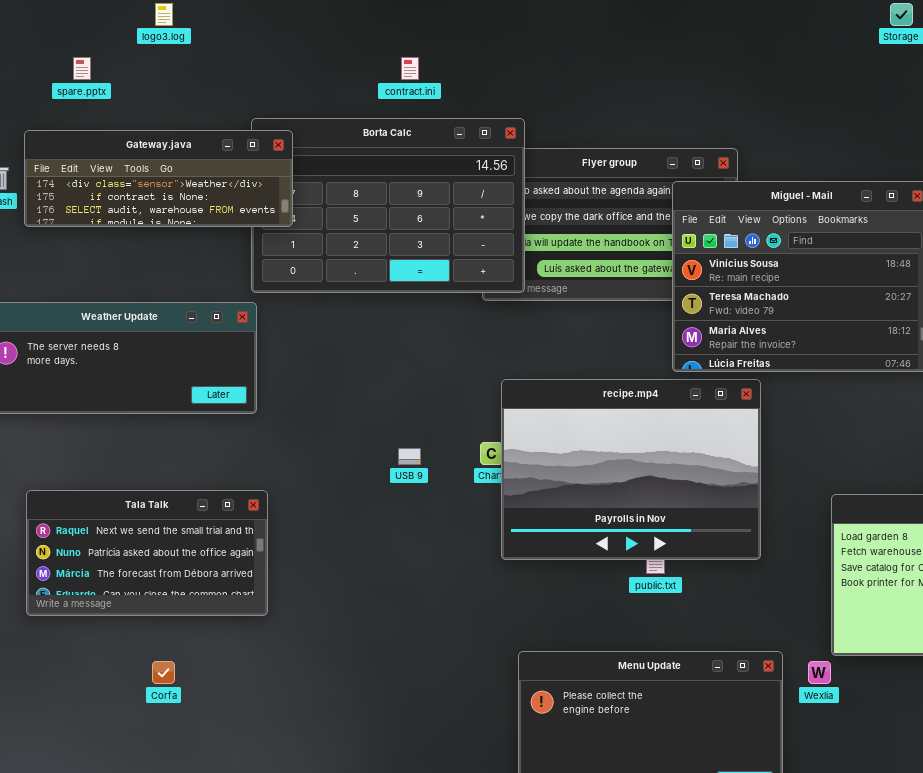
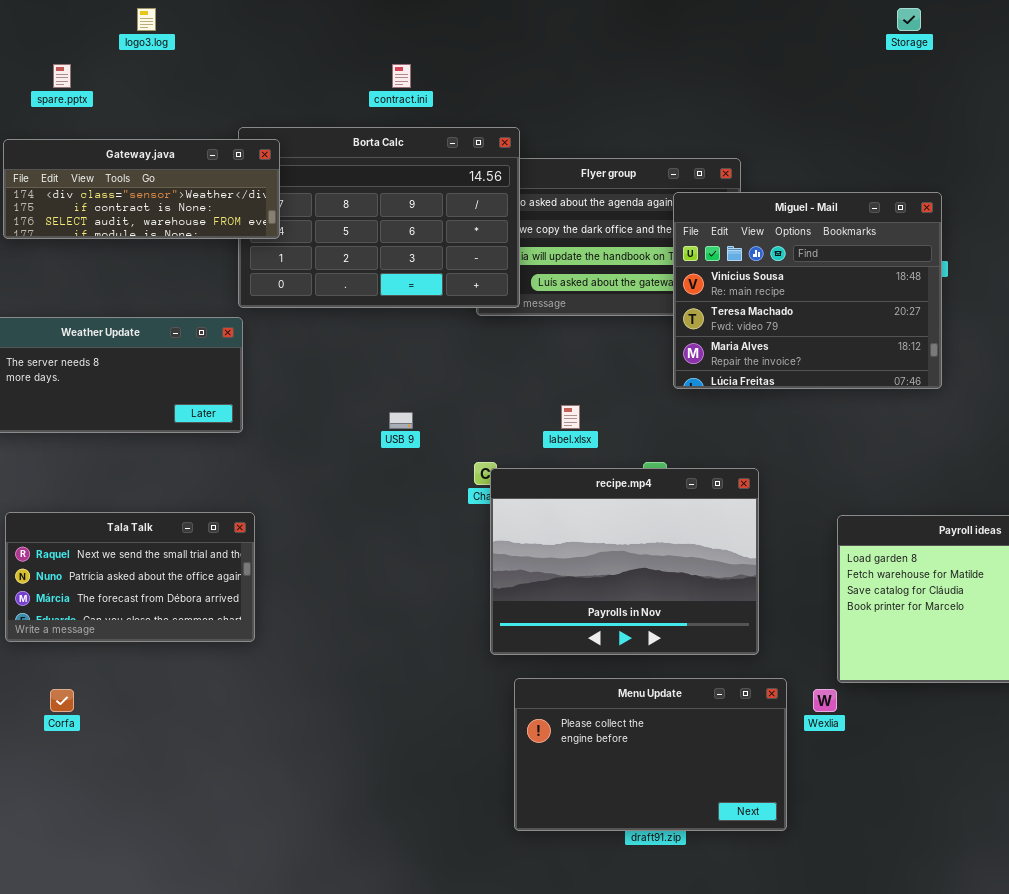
recipe.mp4: [501,379,761,560] -> [490,468,759,655], moved
USB 9: [398,448,421,465] -> [389,412,413,429], moved
Corfa: [152,661,175,684] -> [50,689,74,712], moved

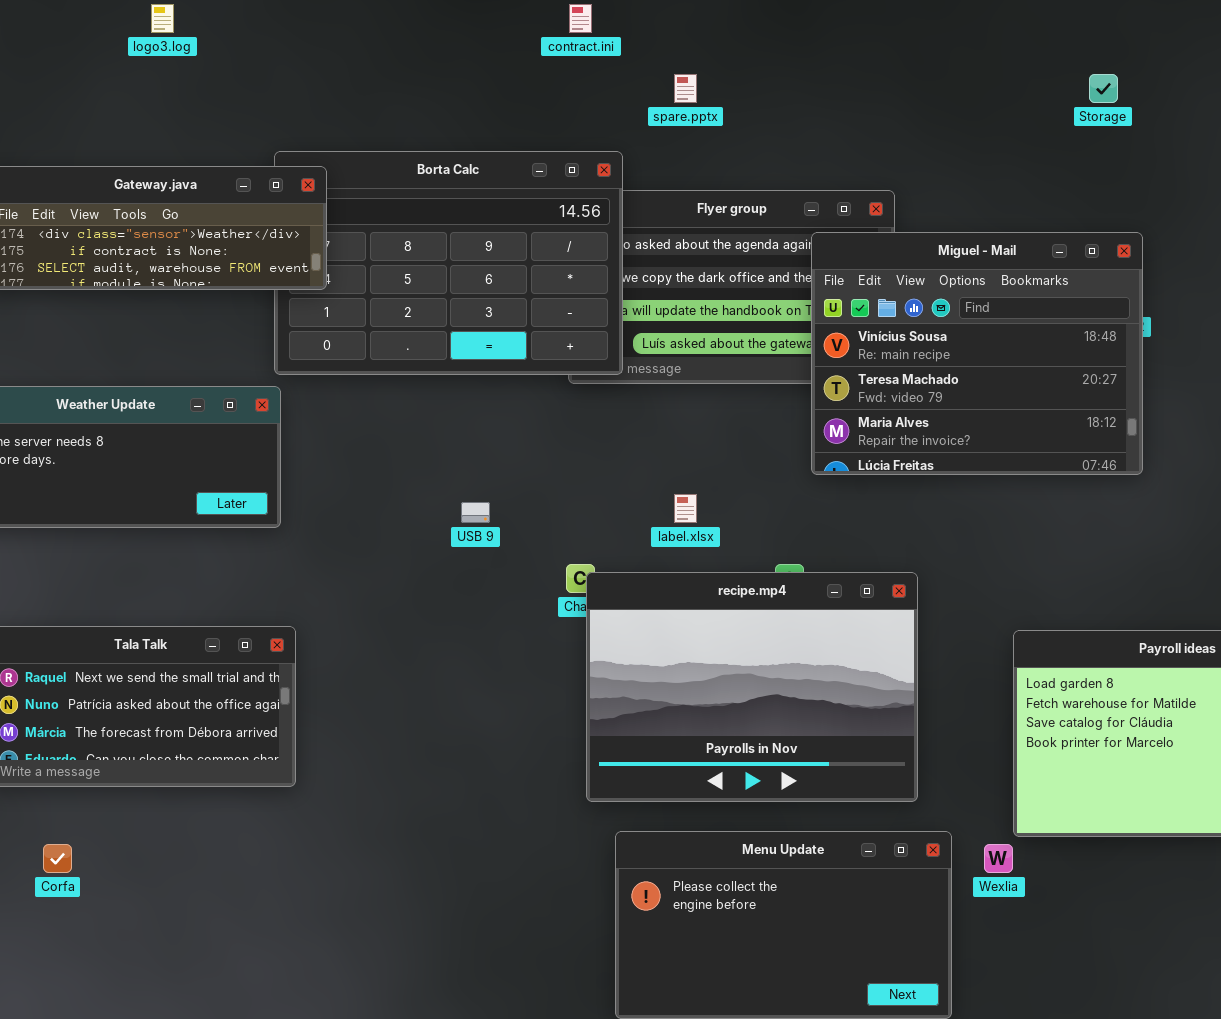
Storage: [897,8,921,31] -> [1089,74,1118,103], moved
spare.pptx: [53,64,71,88] -> [674,74,697,103], moved
contract.ini: [392,64,411,88] -> [569,4,592,33], moved

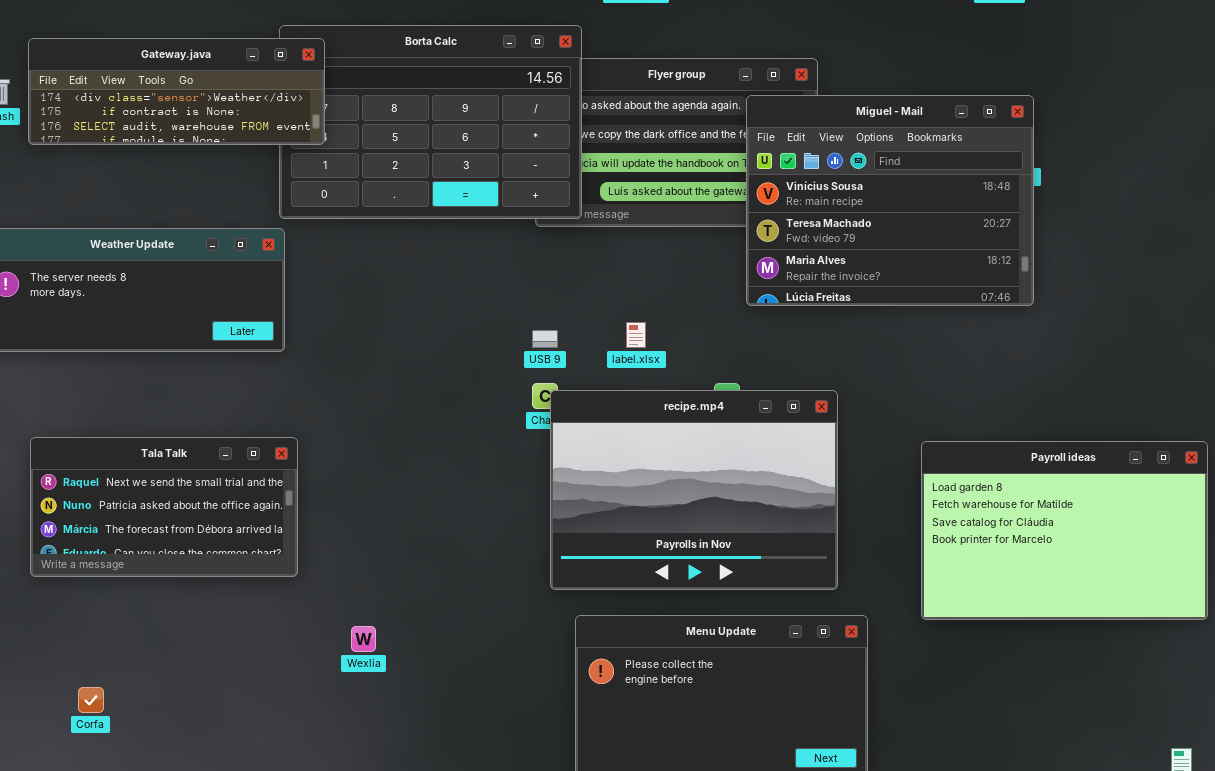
USB 9: [461,502,490,523] -> [532,330,558,348], moved
Corfa: [43,844,72,873] -> [78,687,104,713], moved
Wexlia: [984,844,1013,873] -> [351,626,376,652], moved

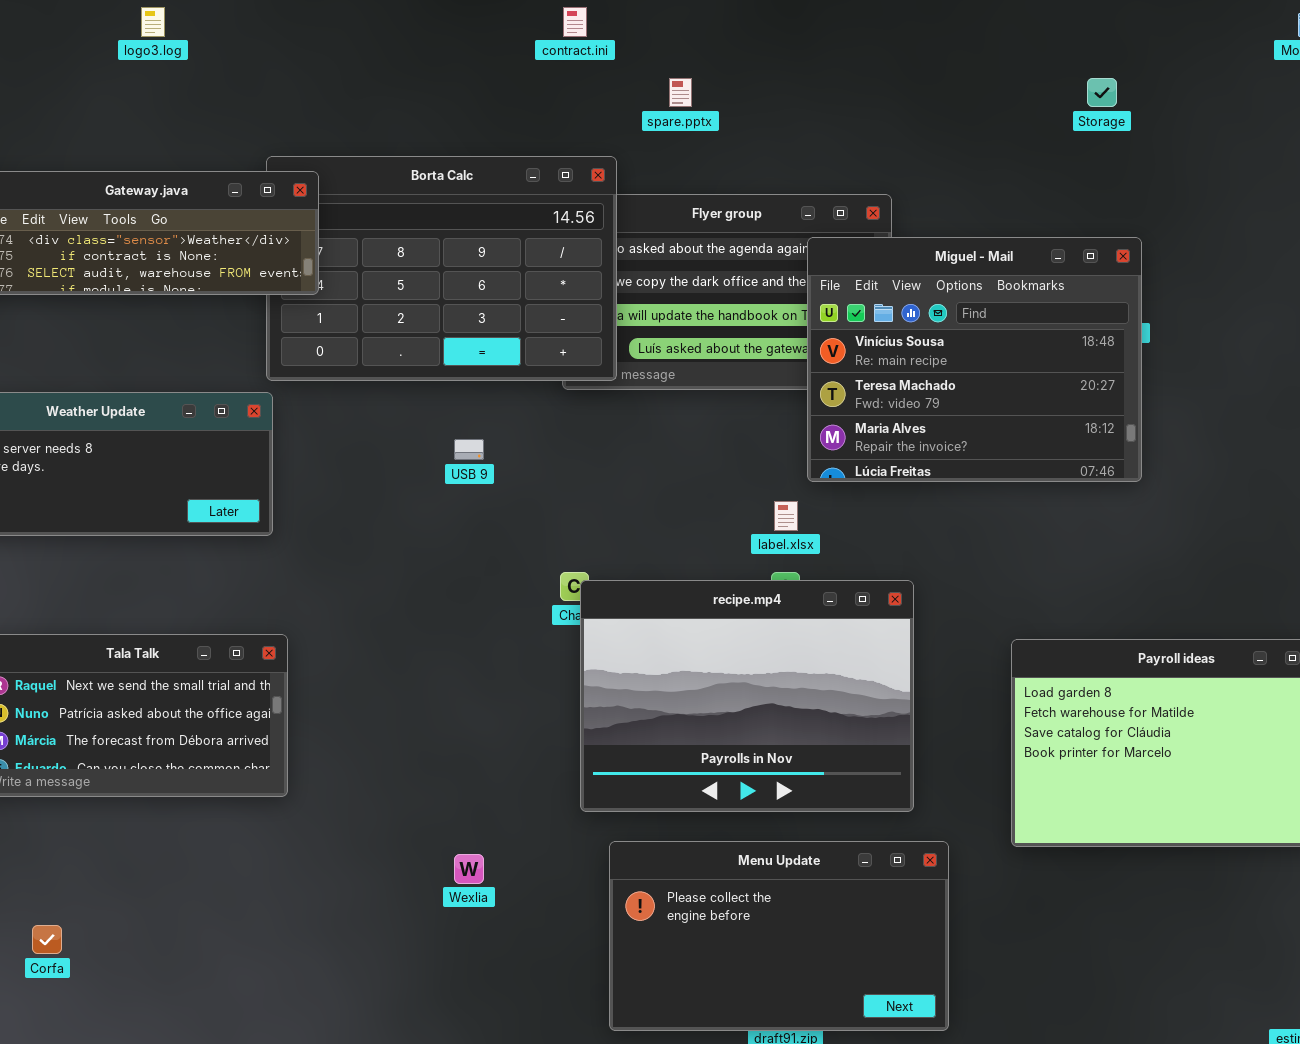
label.xlsx: [626,322,646,348] -> [774,501,798,531], moved
USB 9: [532,330,558,348] -> [454,439,484,460], moved
Wexlia: [351,626,376,652] -> [454,854,484,884], moved

